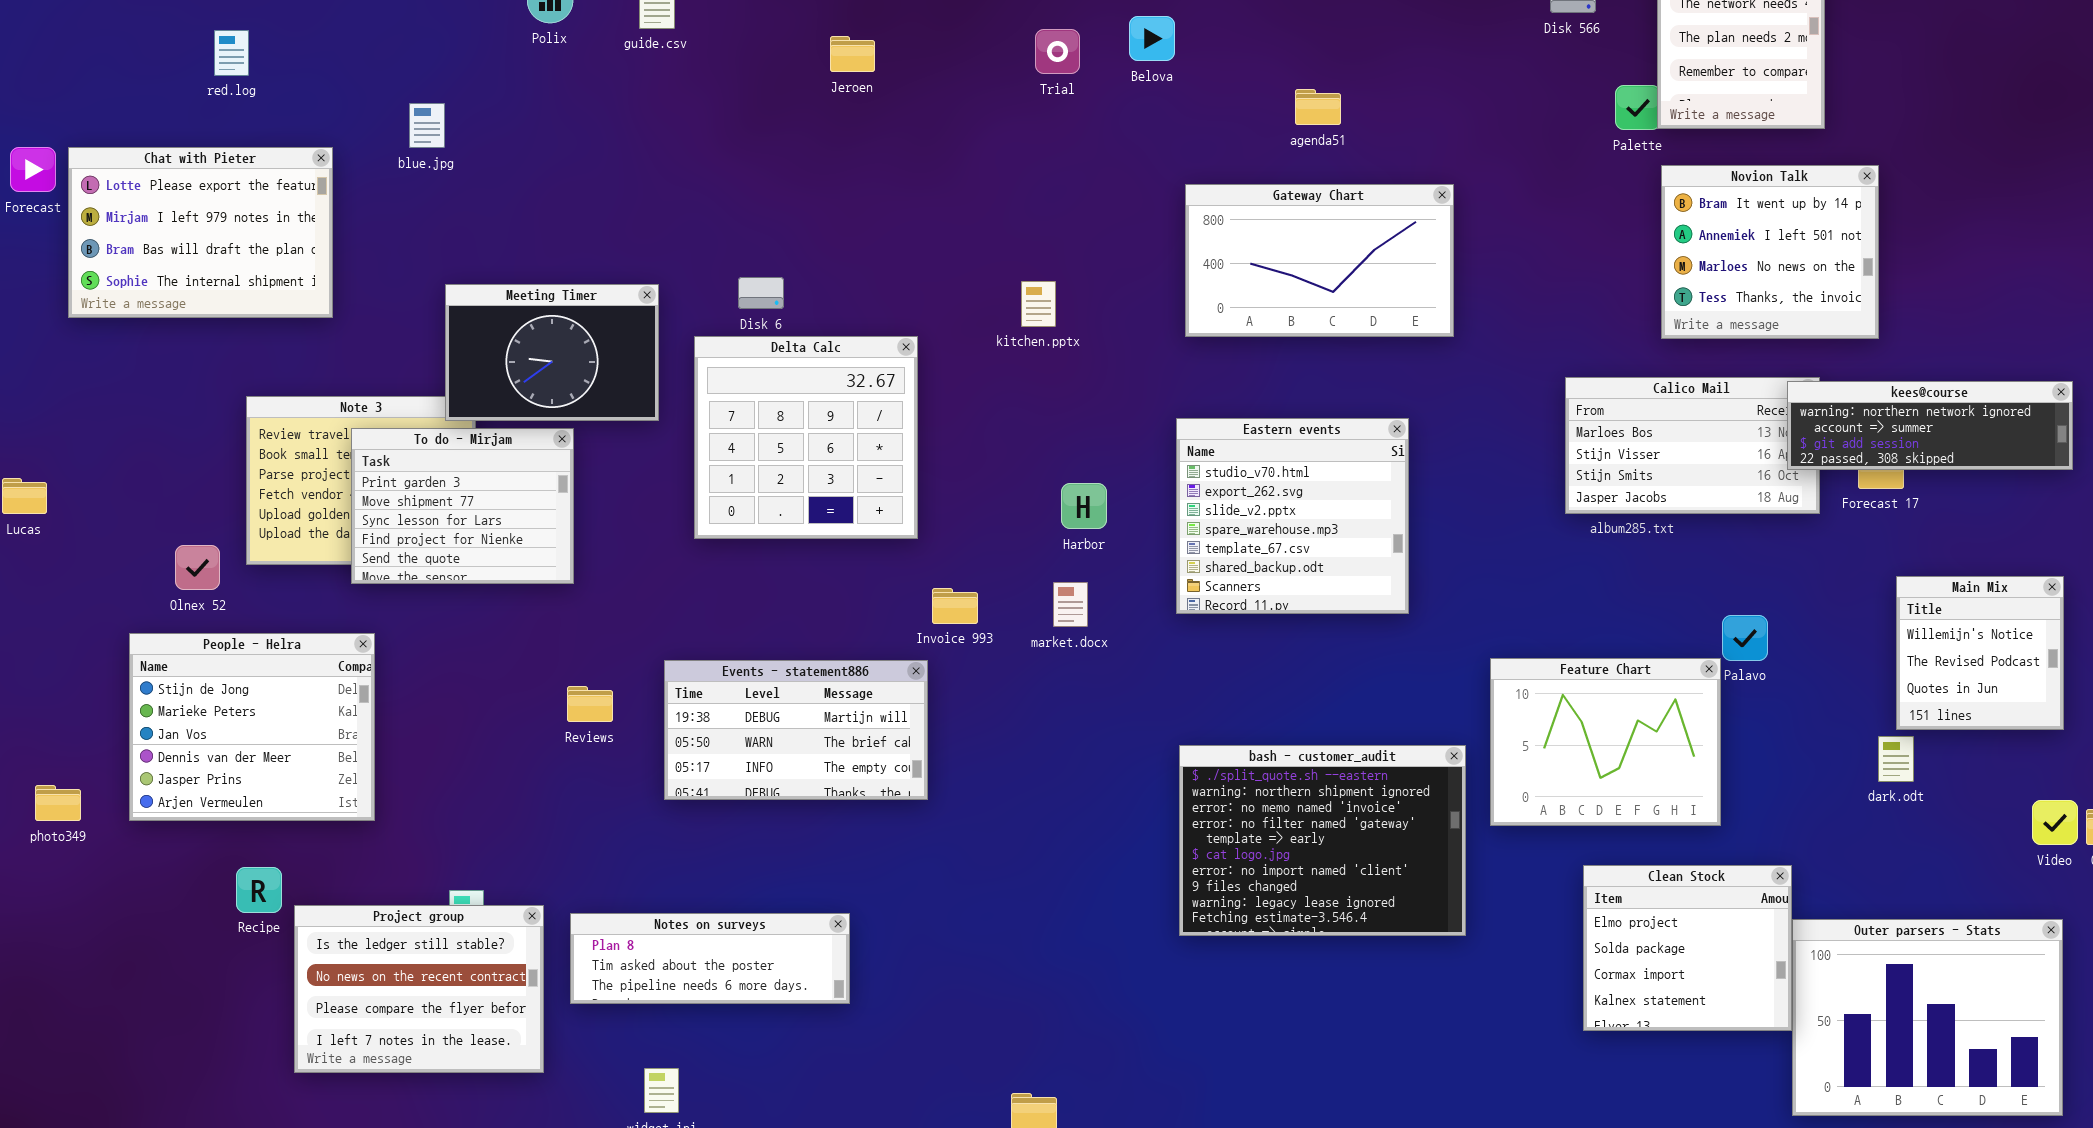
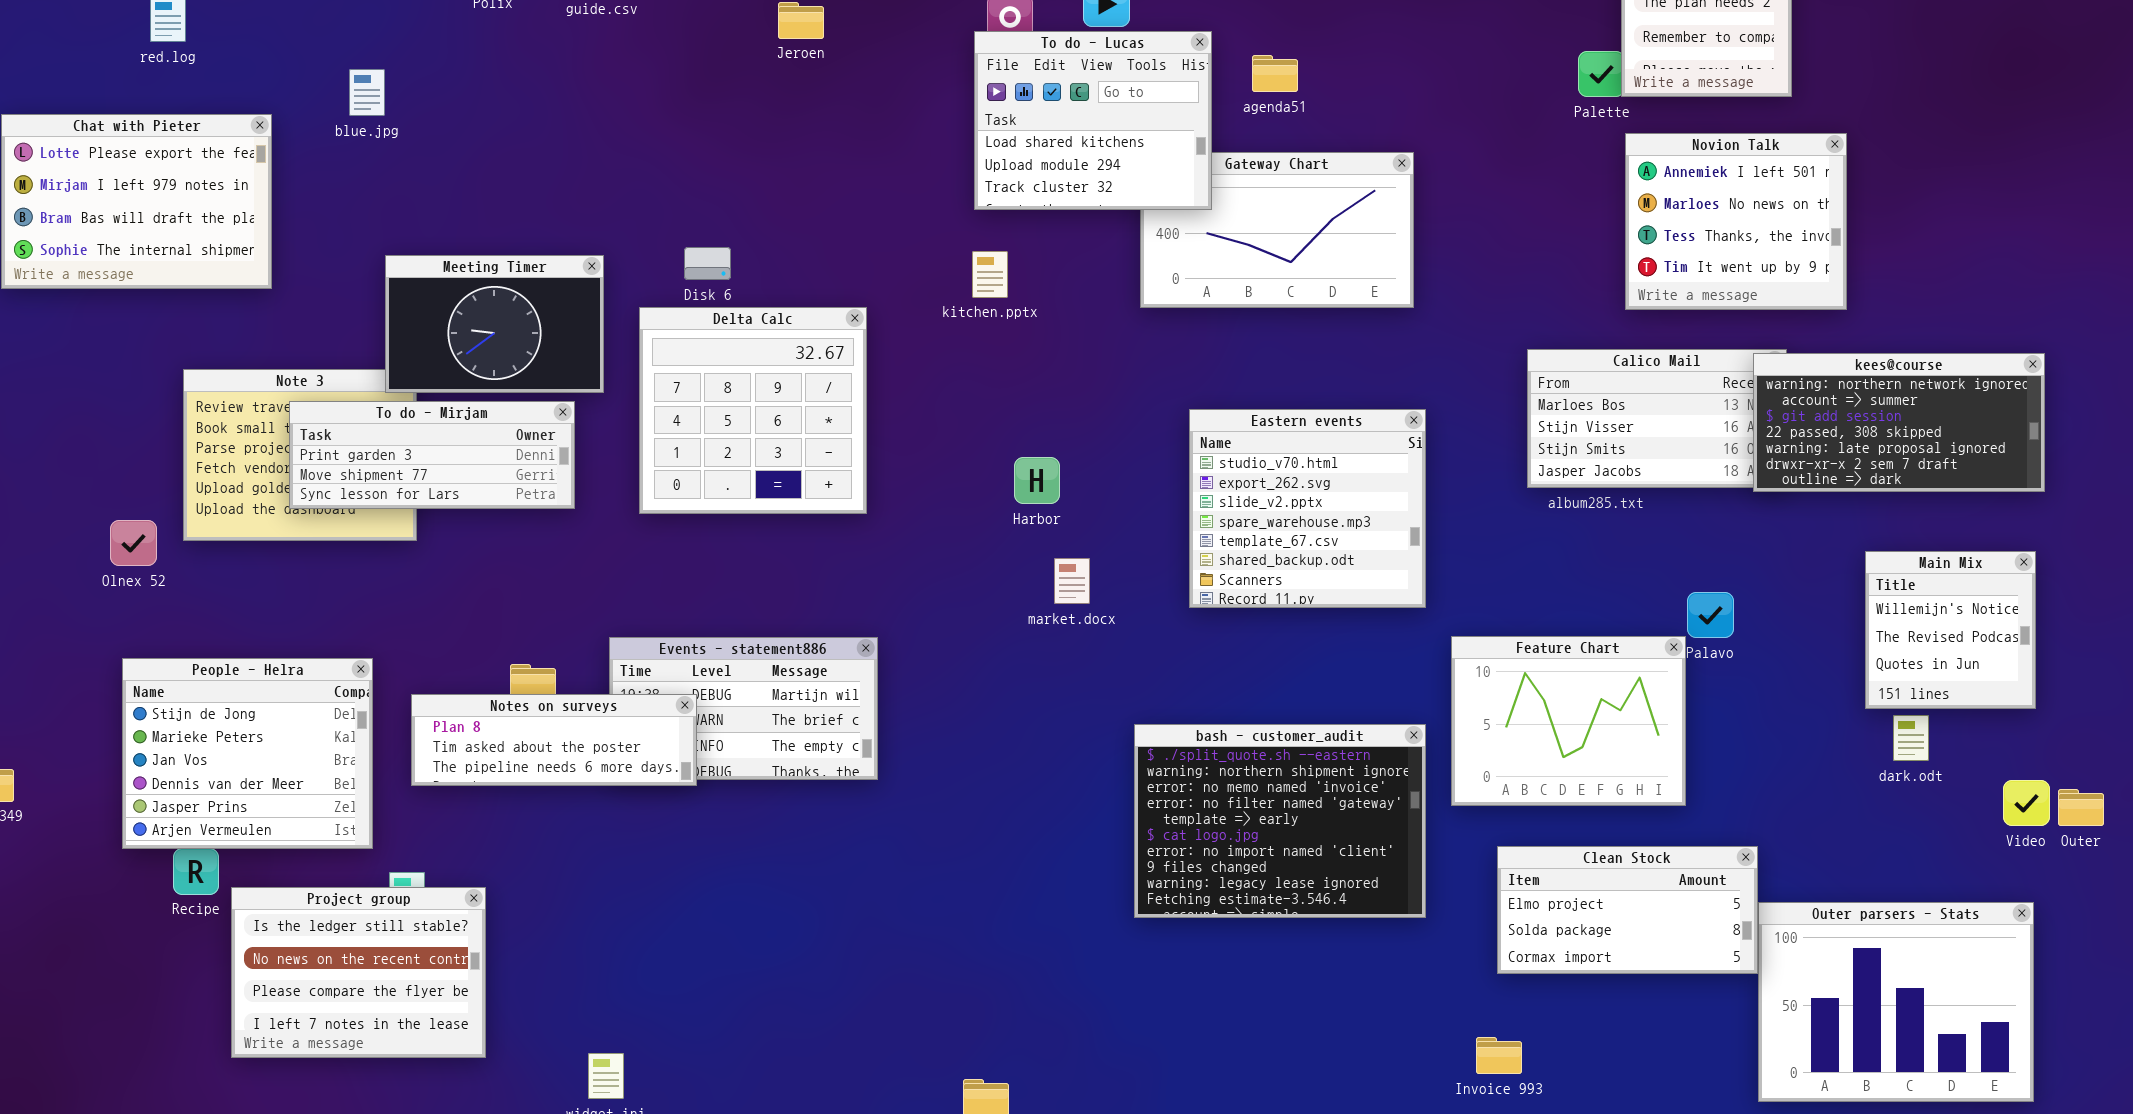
To do - Lucas: none -> [974,31,1212,210], opened
Novion Talk: [1661,165,1879,339] -> [1625,133,1847,310], scrolled down 1 row
kees@course: [1787,381,2073,470] -> [1753,353,2045,492], resized
Eastern events: [1176,418,1409,614] -> [1189,409,1426,608], moved
To do - Mirjam: [351,428,574,584] -> [289,401,575,509], resized
market.docx: [1053,582,1088,627] -> [1054,558,1090,604], moved
Invoice 993: [932,588,978,624] -> [1476,1037,1522,1074], moved
People - Helra: [129,633,375,821] -> [122,658,373,849], moved
dark.odt: [1878,736,1914,782] -> [1893,715,1929,761], moved
Clean Stock: [1583,865,1792,1031] -> [1497,846,1758,974], resized
Notes on surveys: [570,913,850,1004] -> [411,694,697,786], moved

